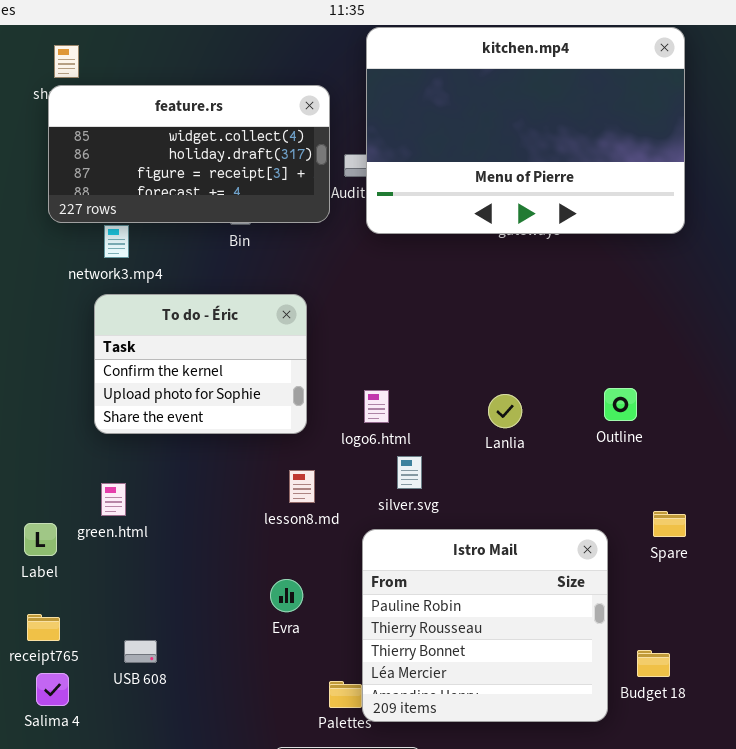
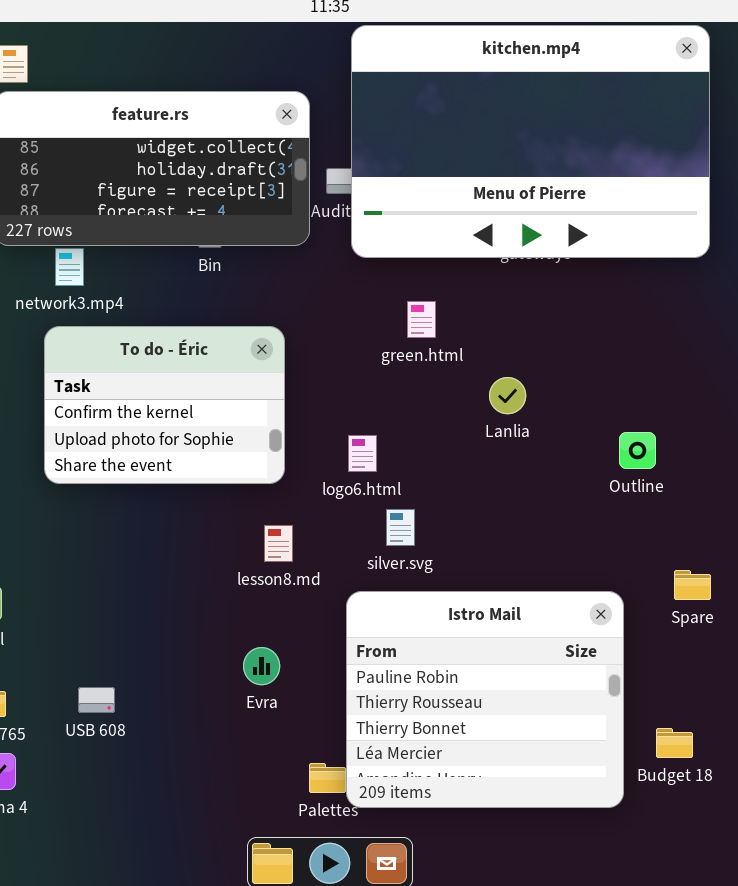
Lanlia: [488,394,522,428] -> [489,377,526,414], moved
green.html: [101,483,126,516] -> [407,301,436,338], moved
USB 608: [124,640,157,663] -> [78,687,115,713], moved

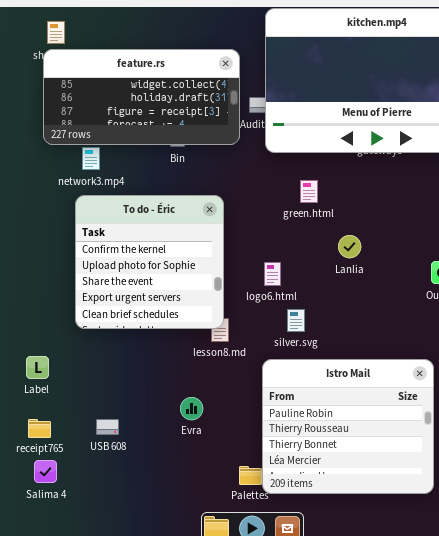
To do - Éric: [44,326,285,484] -> [75,195,224,329], resized
Lanlia: [489,377,526,414] -> [338,235,361,258], moved
Evra: [243,647,280,685] -> [180,397,203,420], moved

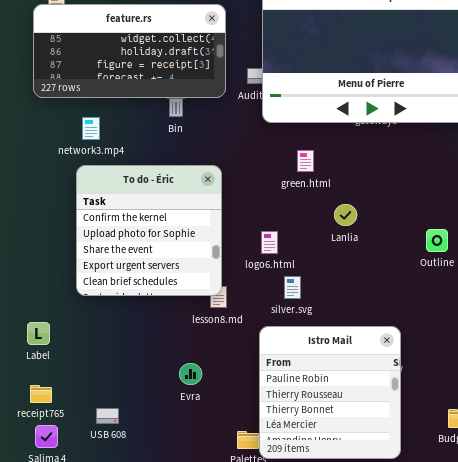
feature.rs: [43,49,240,145] -> [33,4,226,98], moved
Istro Mail: [262,359,434,494] -> [259,326,401,459], resized
USB 608: [96,419,119,435] -> [96,408,119,424], moved

